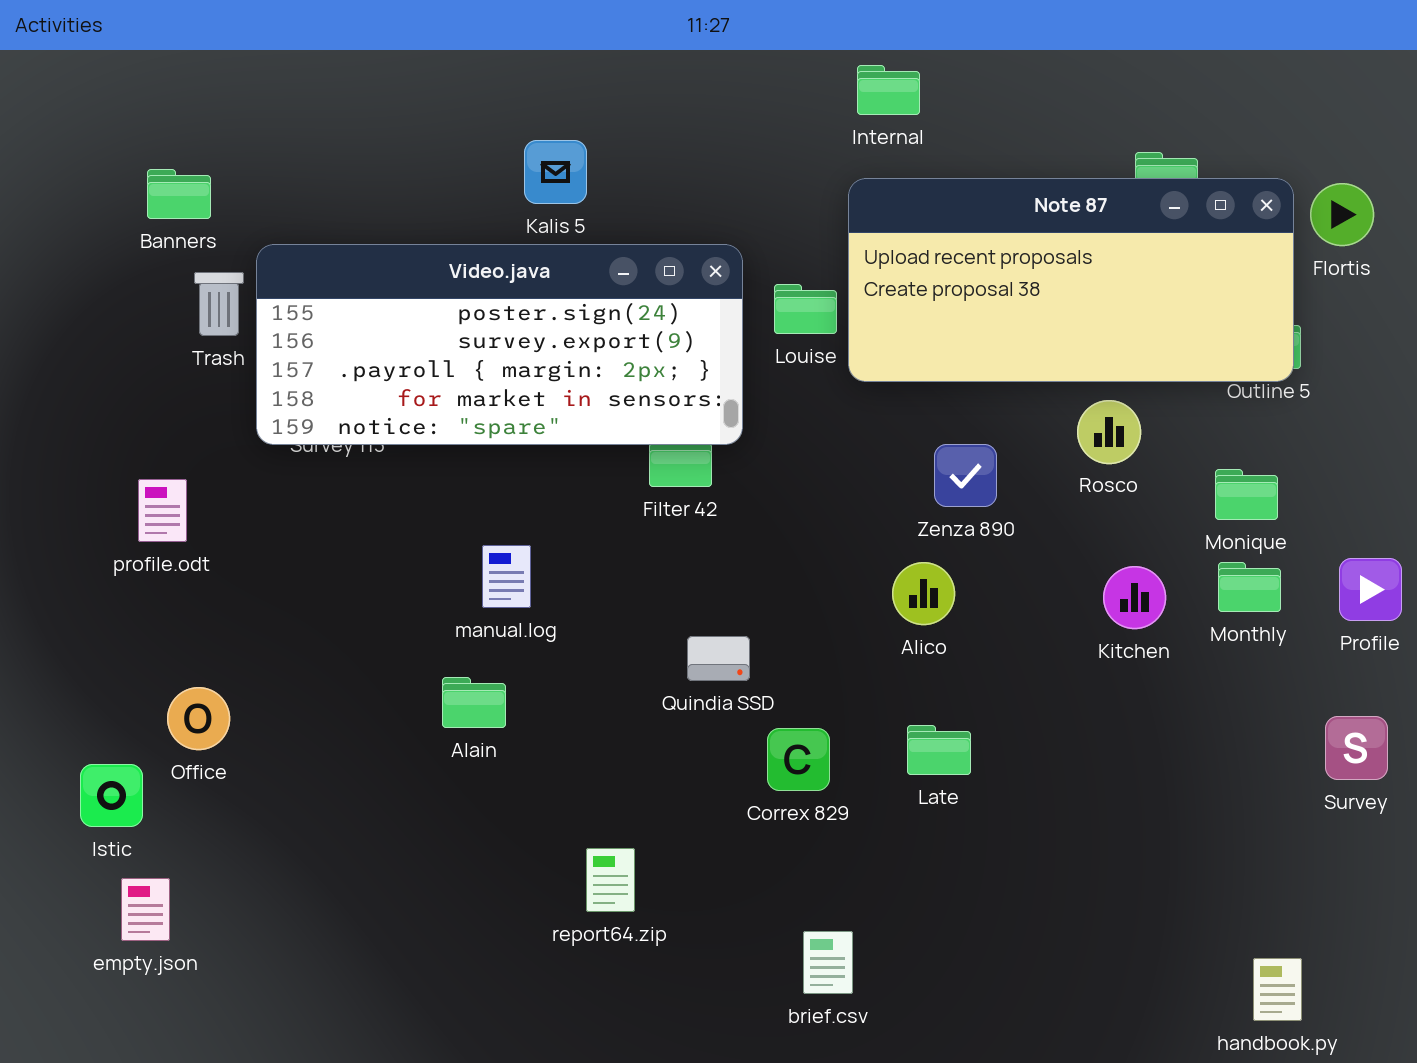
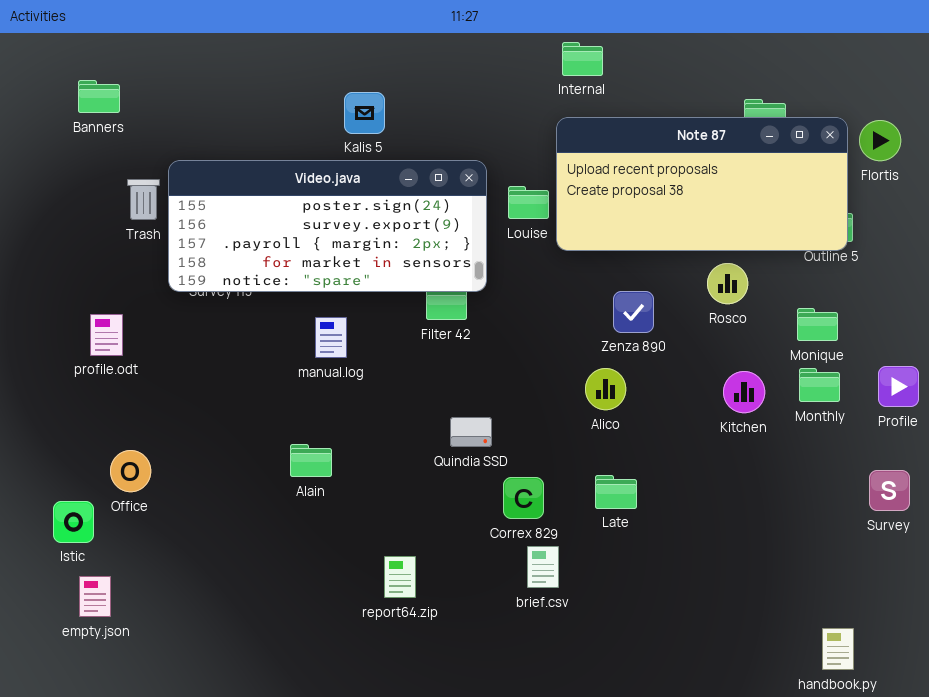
Banners: [147,169,211,219] -> [78,80,120,113], moved
manual.log: [482,545,531,608] -> [315,317,347,358], moved
brief.csv: [803,931,853,994] -> [527,546,559,588], moved

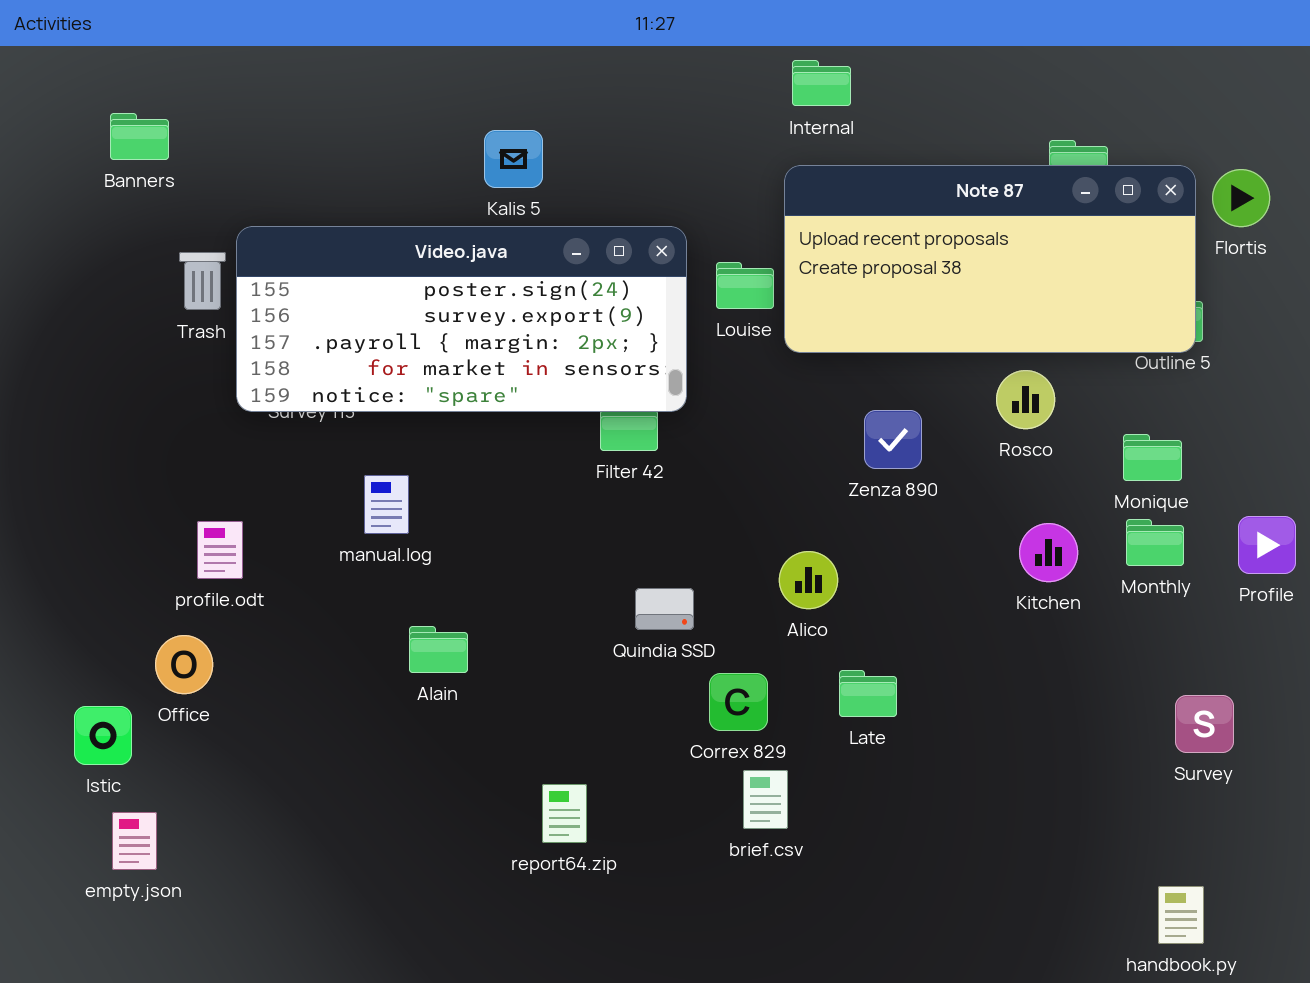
profile.odt: [90,314,123,356] -> [197,521,243,579], moved
manual.log: [315,317,347,358] -> [364,475,409,534], moved
Alico: [585,368,626,410] -> [779,551,838,609], moved
Survey: [869,470,910,511] -> [1175,695,1234,753], moved

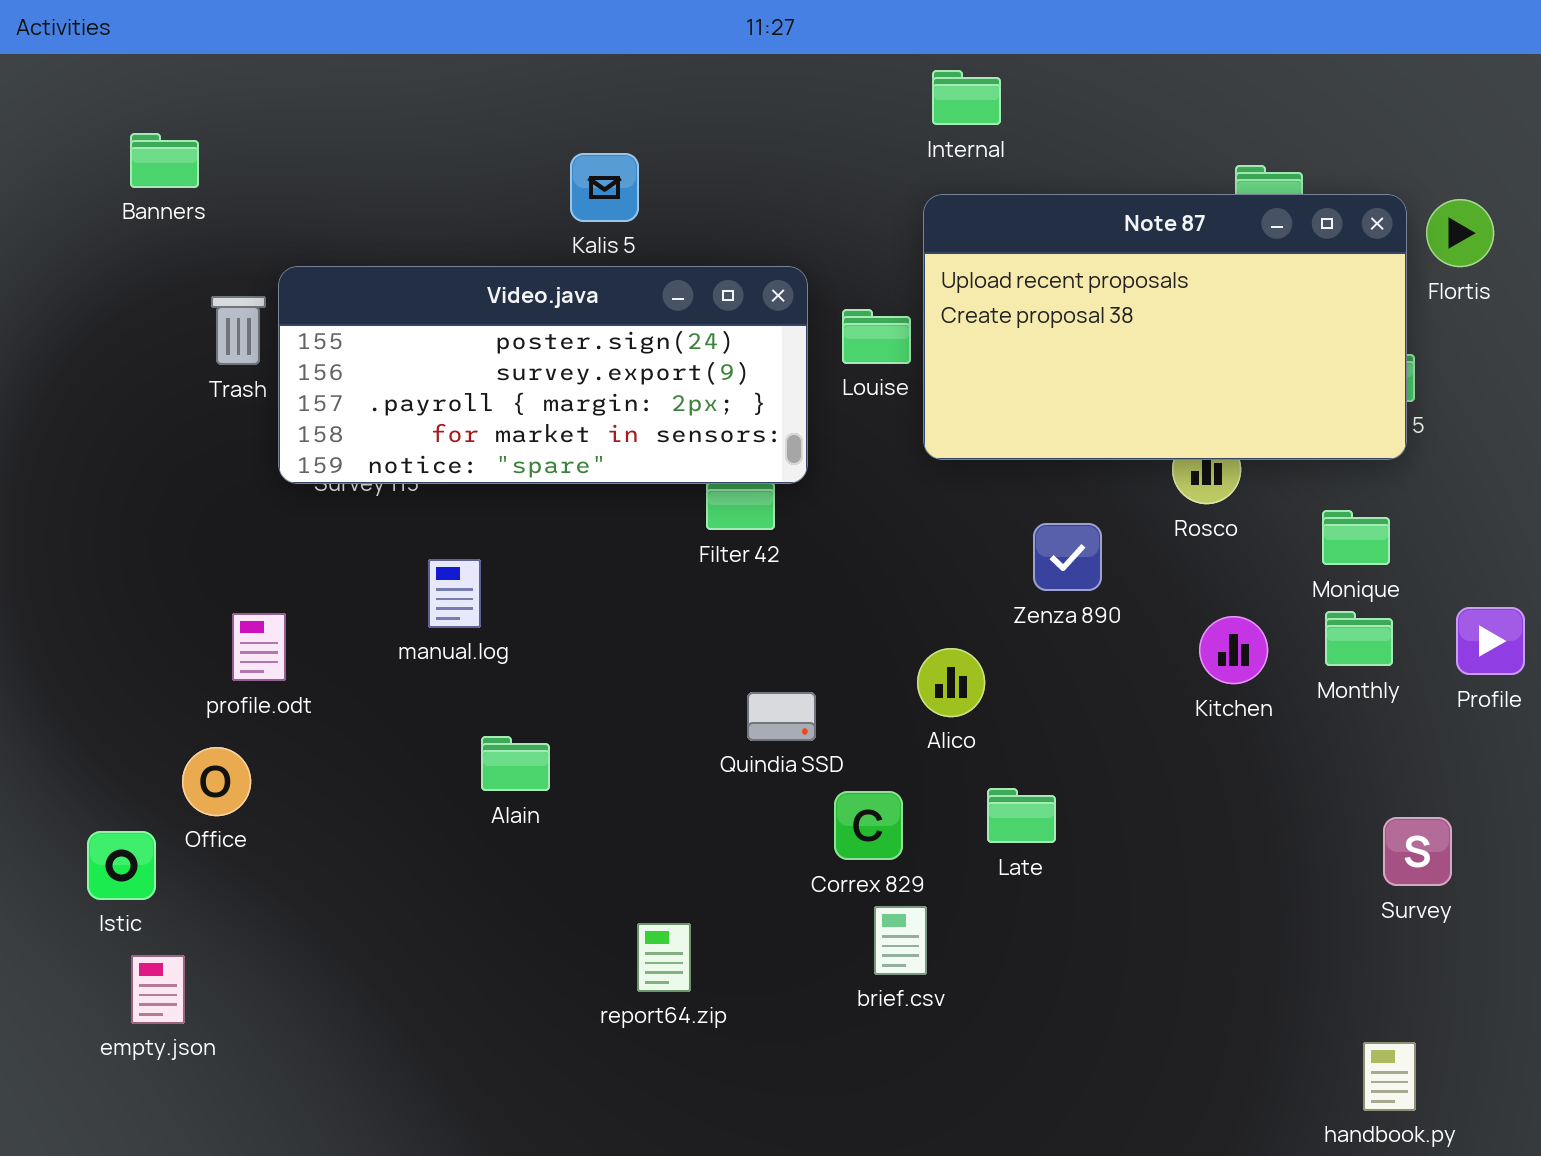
Note 87: [784,165,1196,353] -> [923,194,1407,460], resized
Zenza 890: [864,410,922,469] -> [1033,523,1102,591], moved

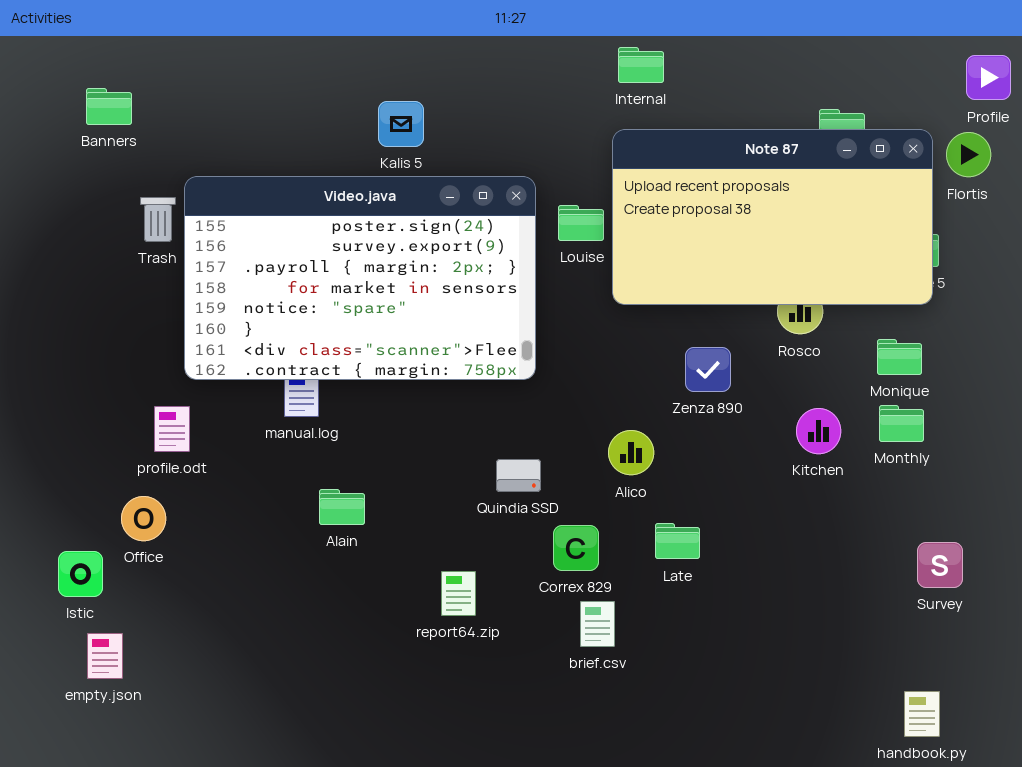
Video.java: [278,266,808,484] -> [184,176,536,380], resized
Profile: [1456,607,1525,675] -> [966,55,1011,100], moved
report64.zip: [637,923,691,992] -> [441,571,476,616], moved

